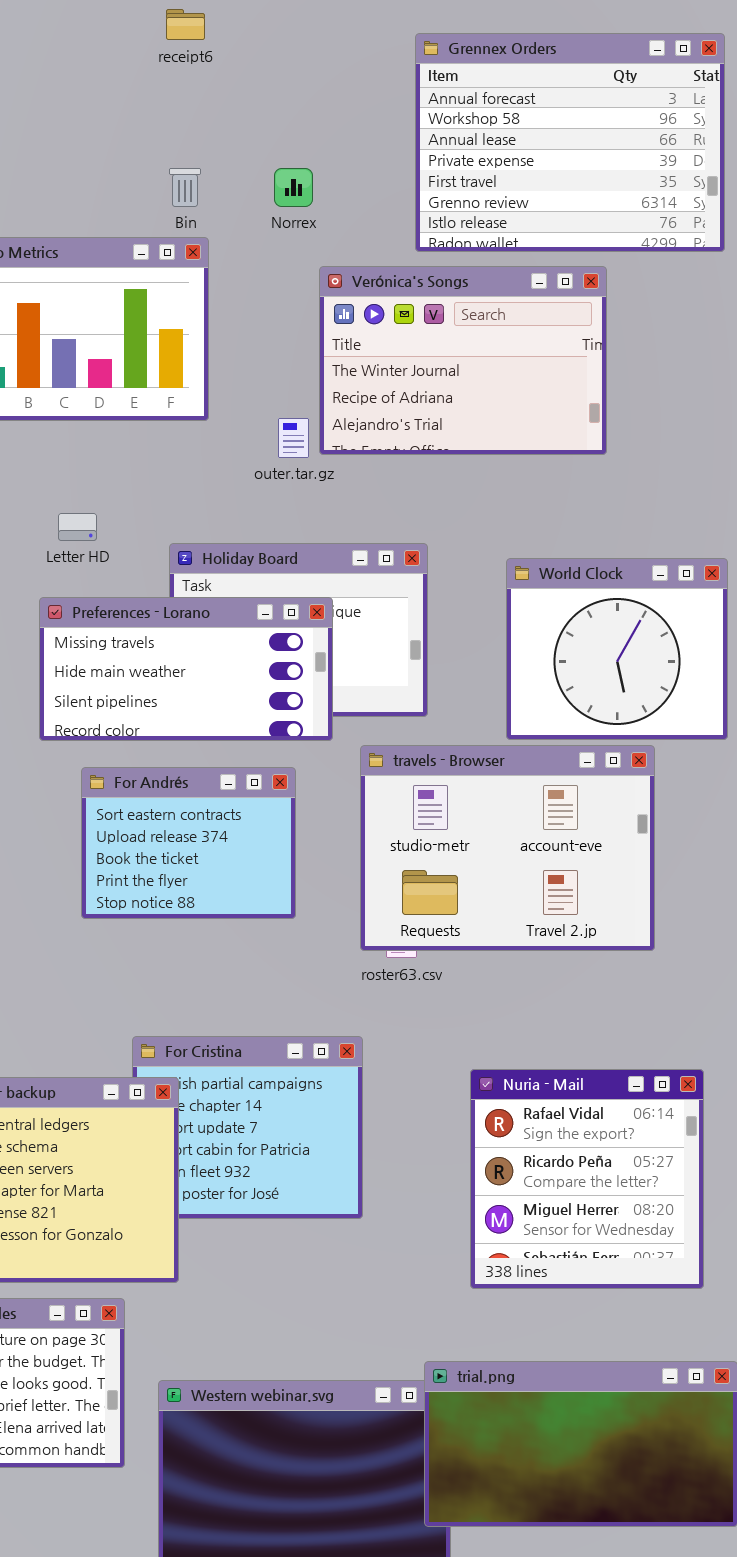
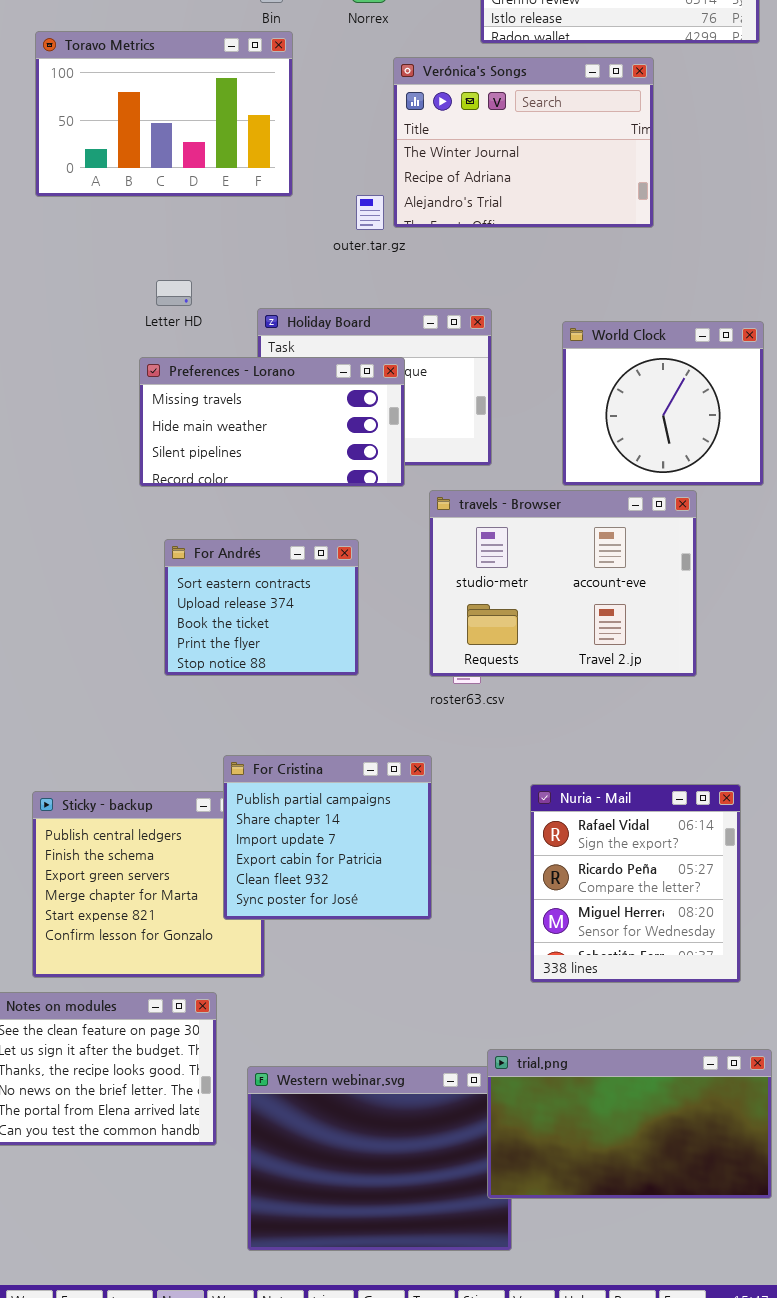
For Andrés: [81,767,296,919] -> [164,539,359,676], moved
For Cristina: [132,1036,363,1219] -> [223,755,432,920], raised

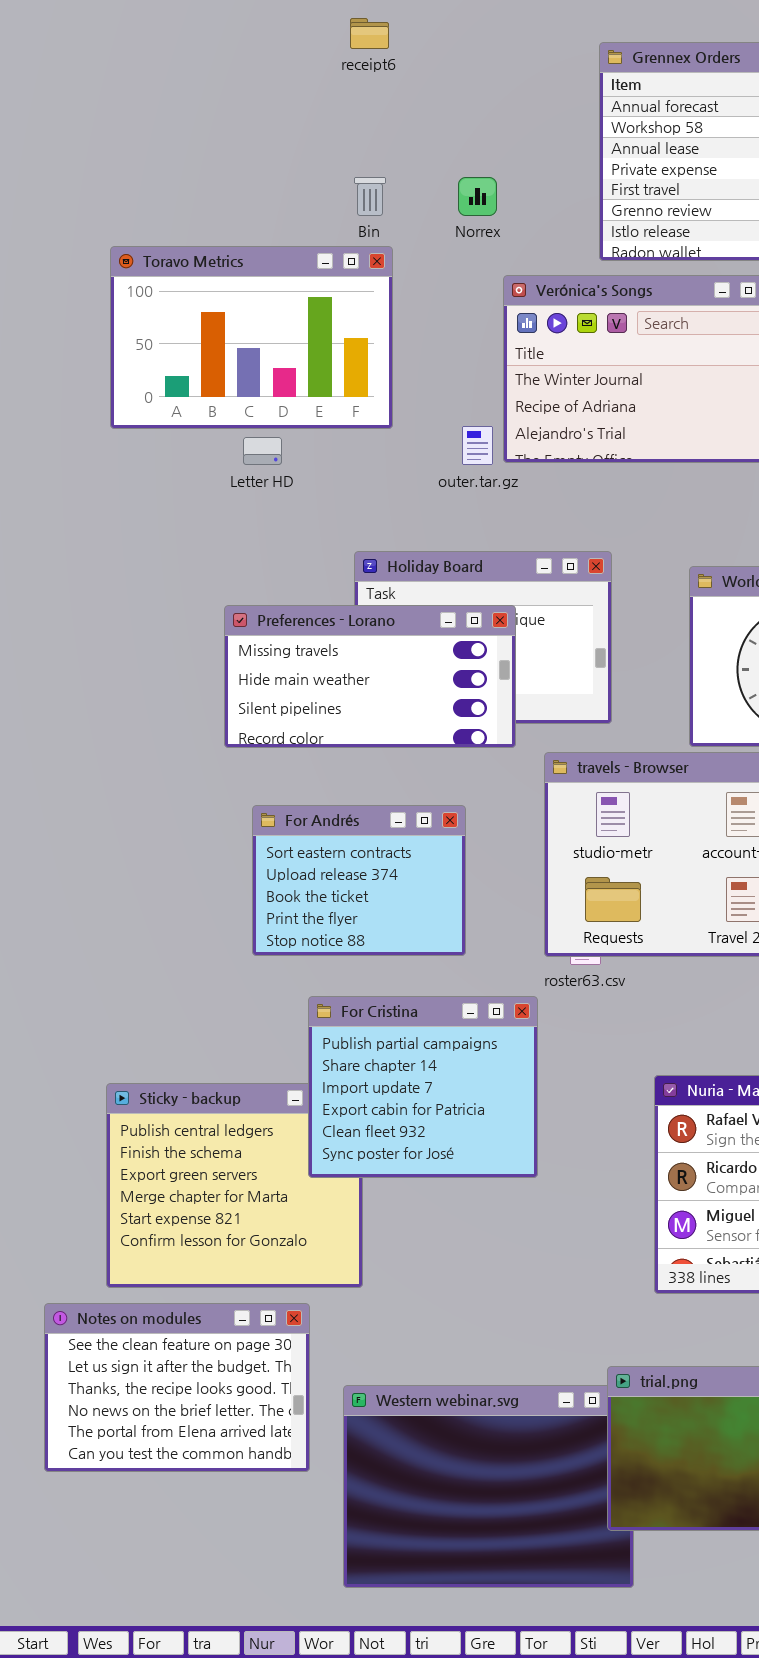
Letter HD: [156,280,192,306] -> [243,437,282,465], moved
For Cristina: [223,755,432,920] -> [308,996,538,1178], moved

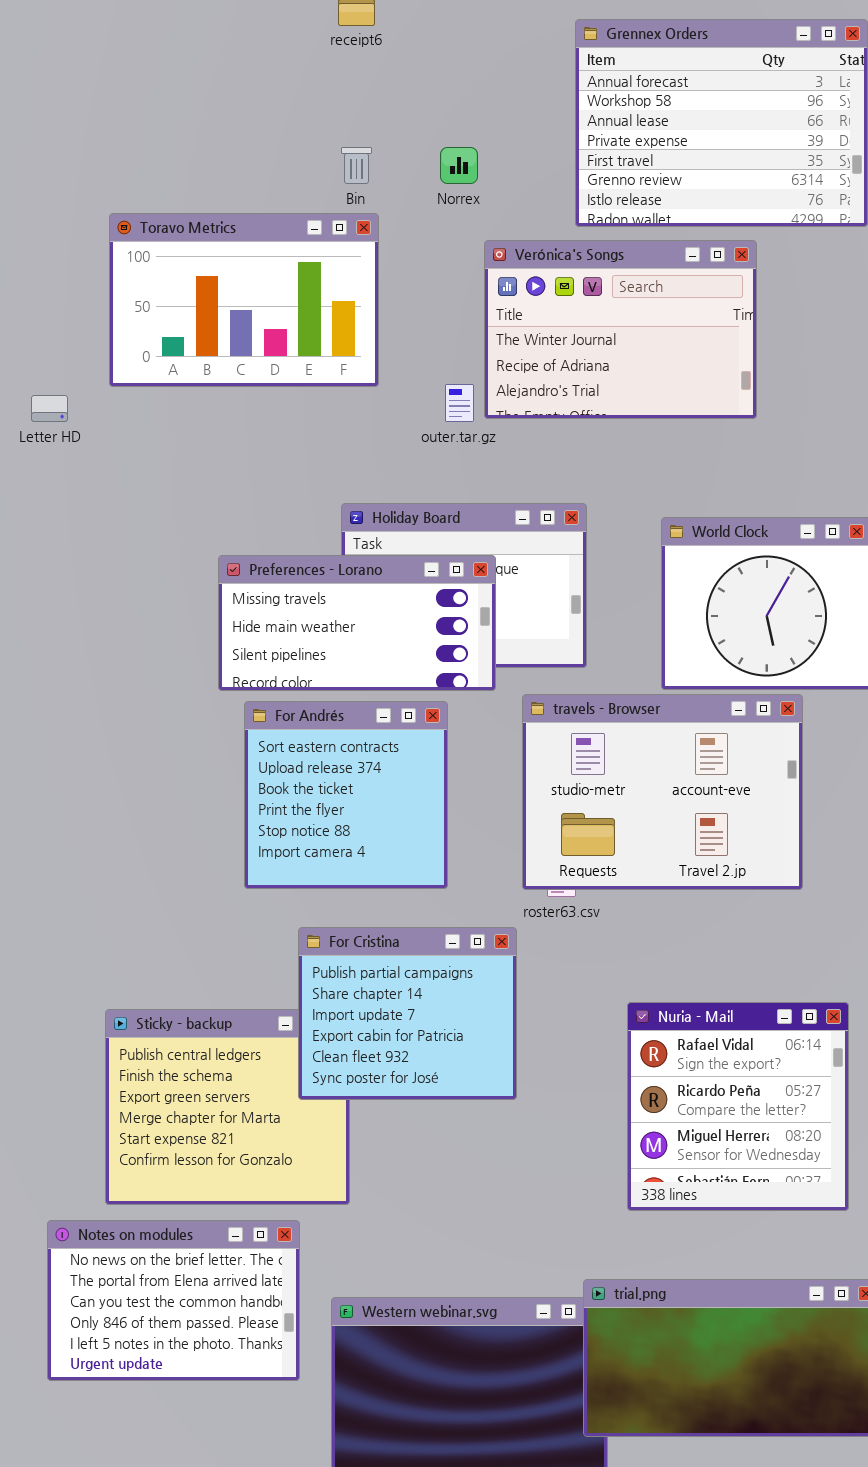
Letter HD: [243,437,282,465] -> [31,395,68,422], moved
For Andrés: [252,805,466,956] -> [244,701,448,889], resized
Notes on modules: [44,1303,310,1472] -> [47,1220,300,1381], scrolled down 3 rows

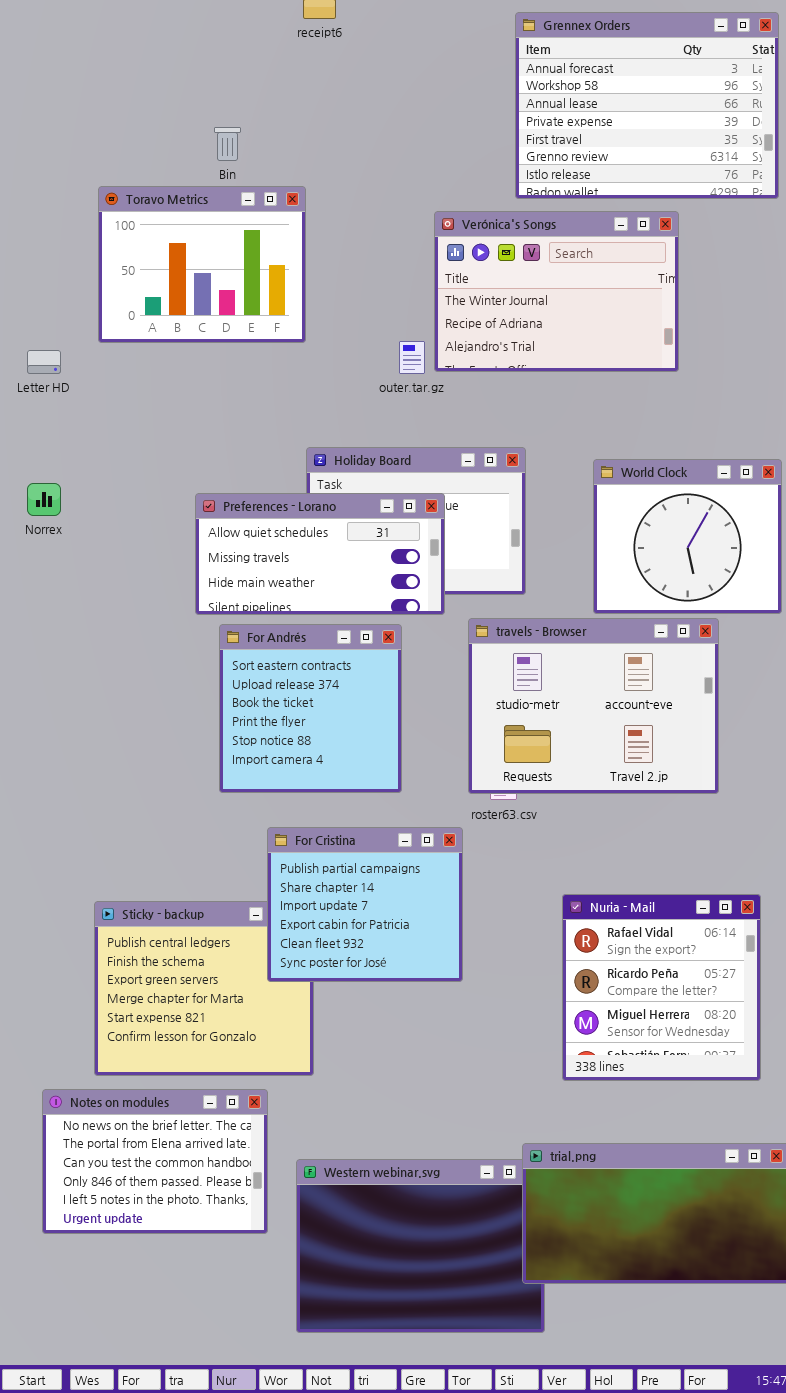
Bin: [341,147,372,184] -> [214,127,241,161], moved
Norrex: [440,147,478,184] -> [27,483,61,516], moved
Toravo Metrics: [109,213,379,387] -> [98,186,306,343], resized
Preferences - Lorano: [218,555,496,691] -> [195,493,445,615], scrolled up 1 row

